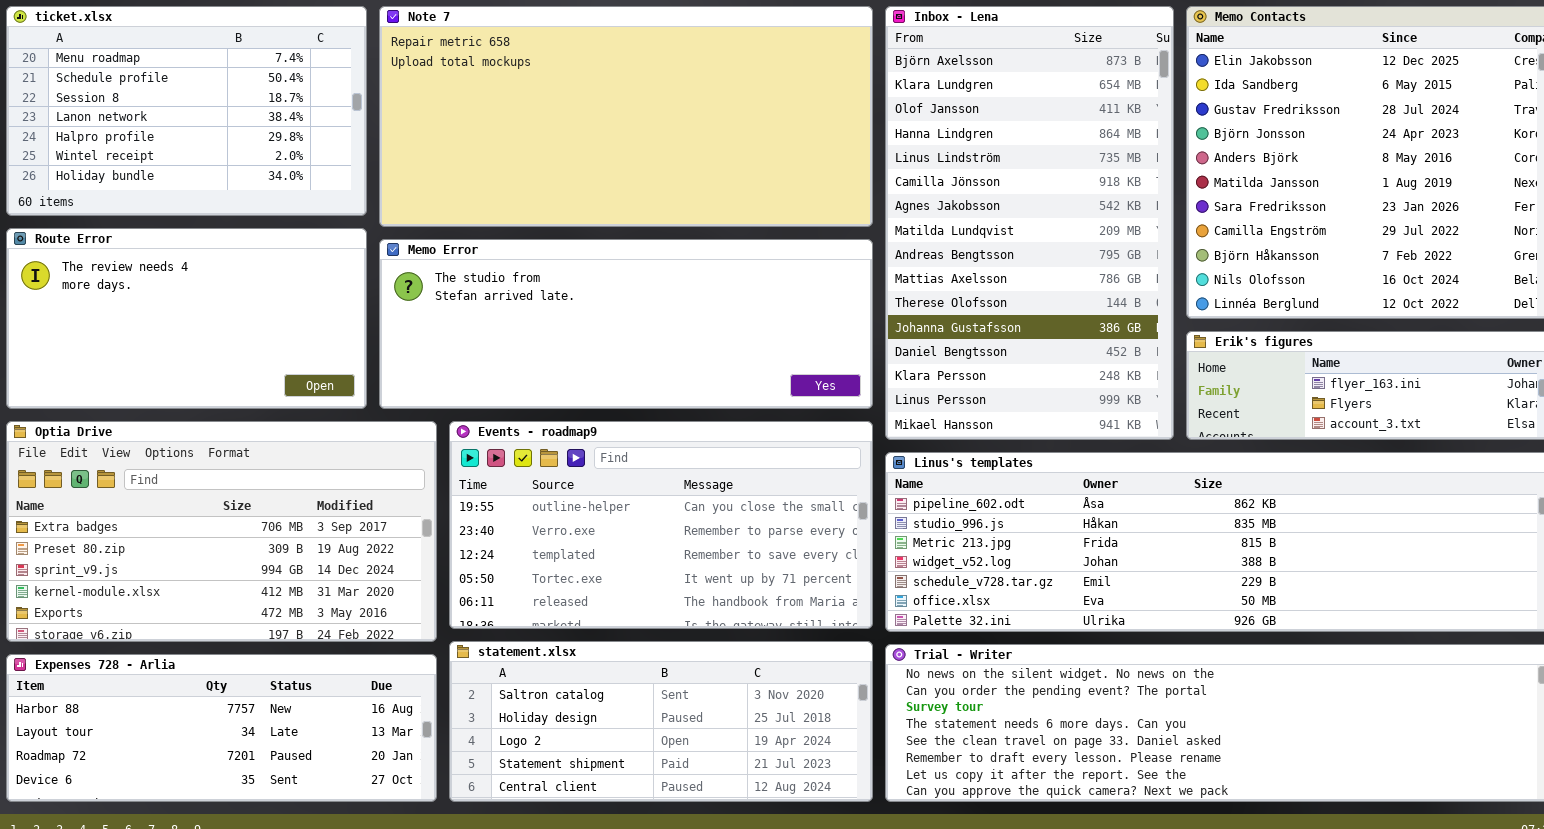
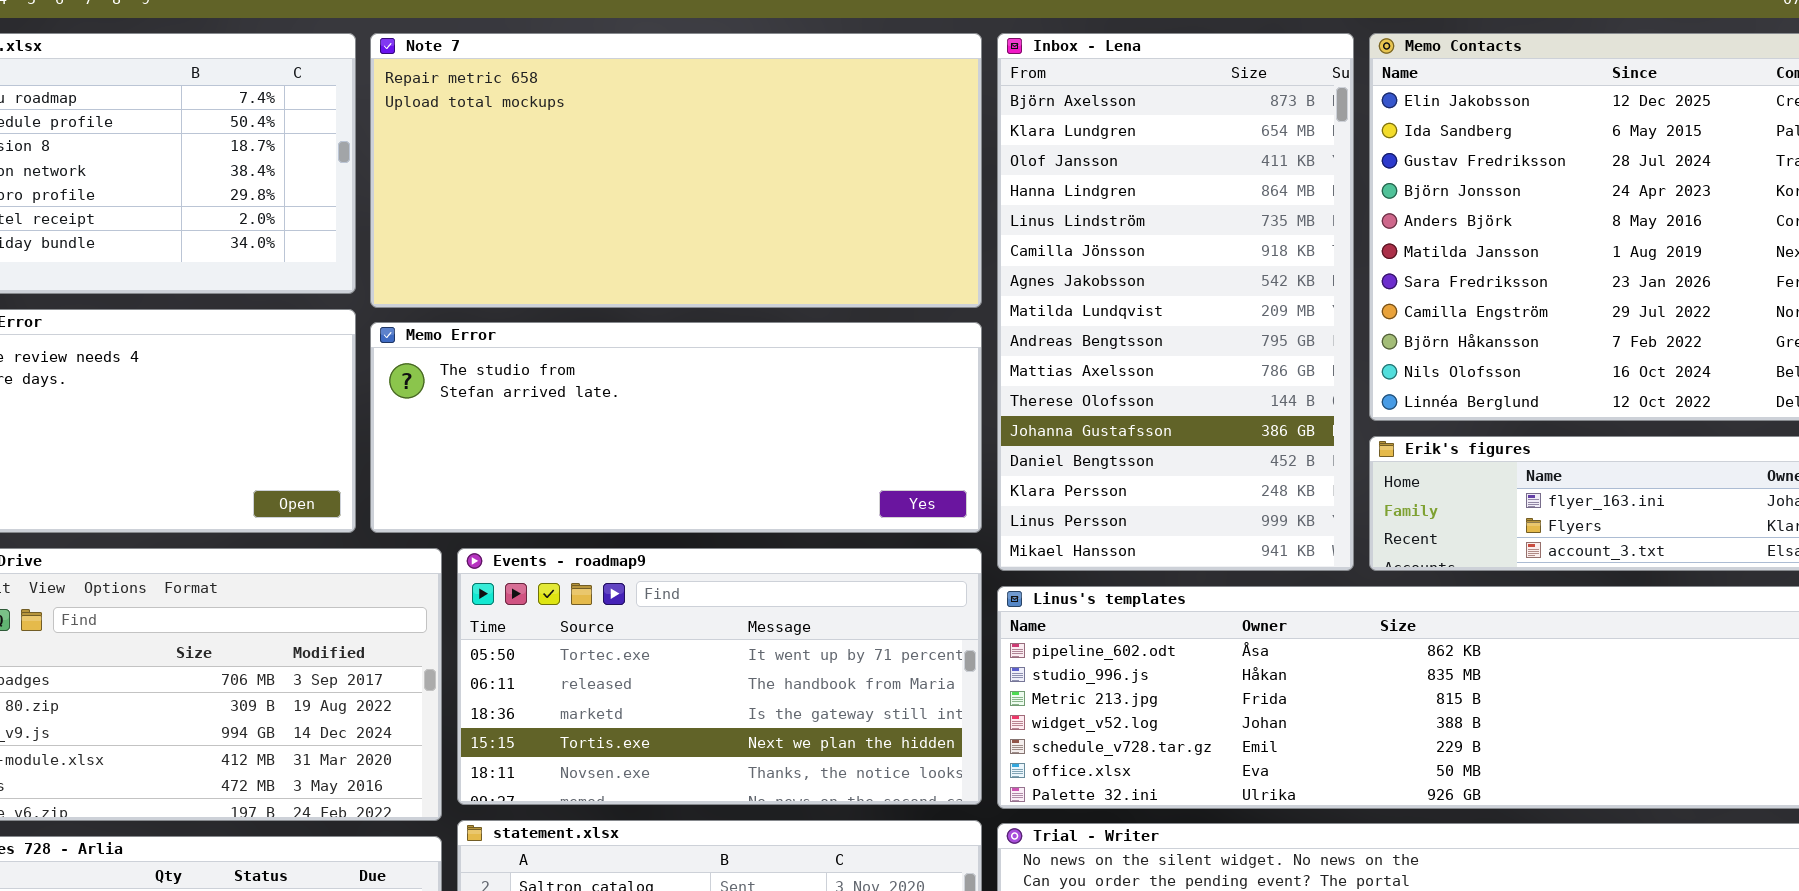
Events - roadmap9: [449,421,873,629] -> [457,548,982,805], scrolled down 3 rows

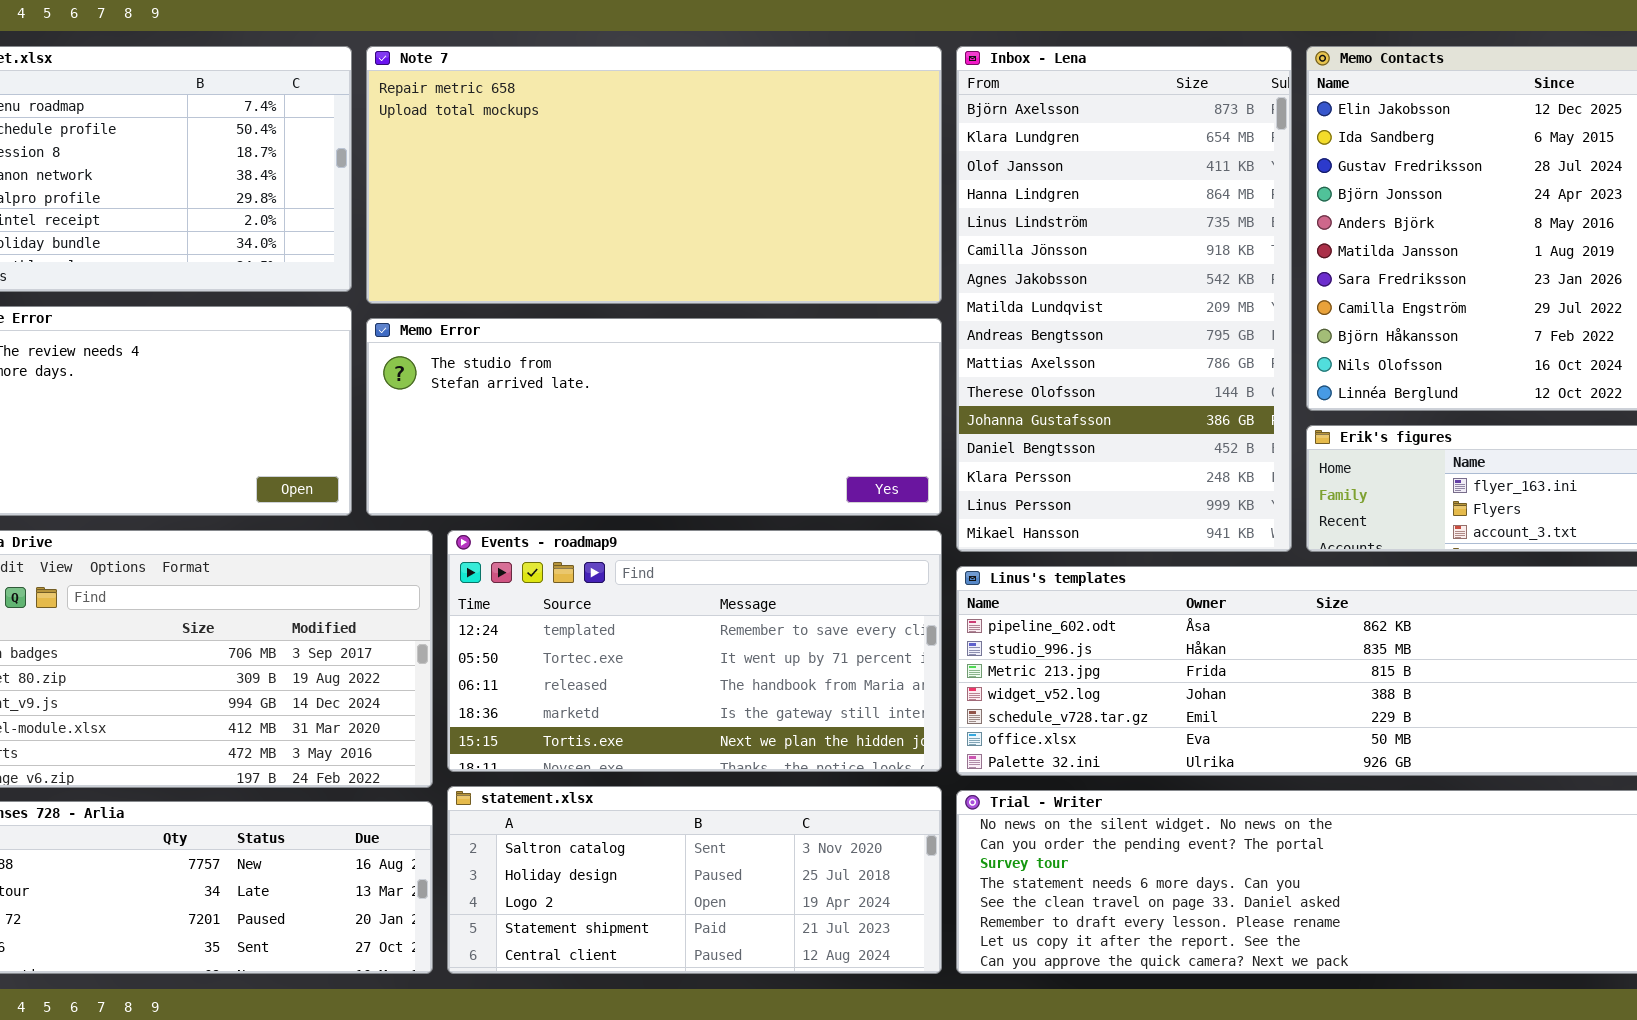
Events - roadmap9: [457,548,982,805] -> [447,530,942,772], scrolled up 1 row

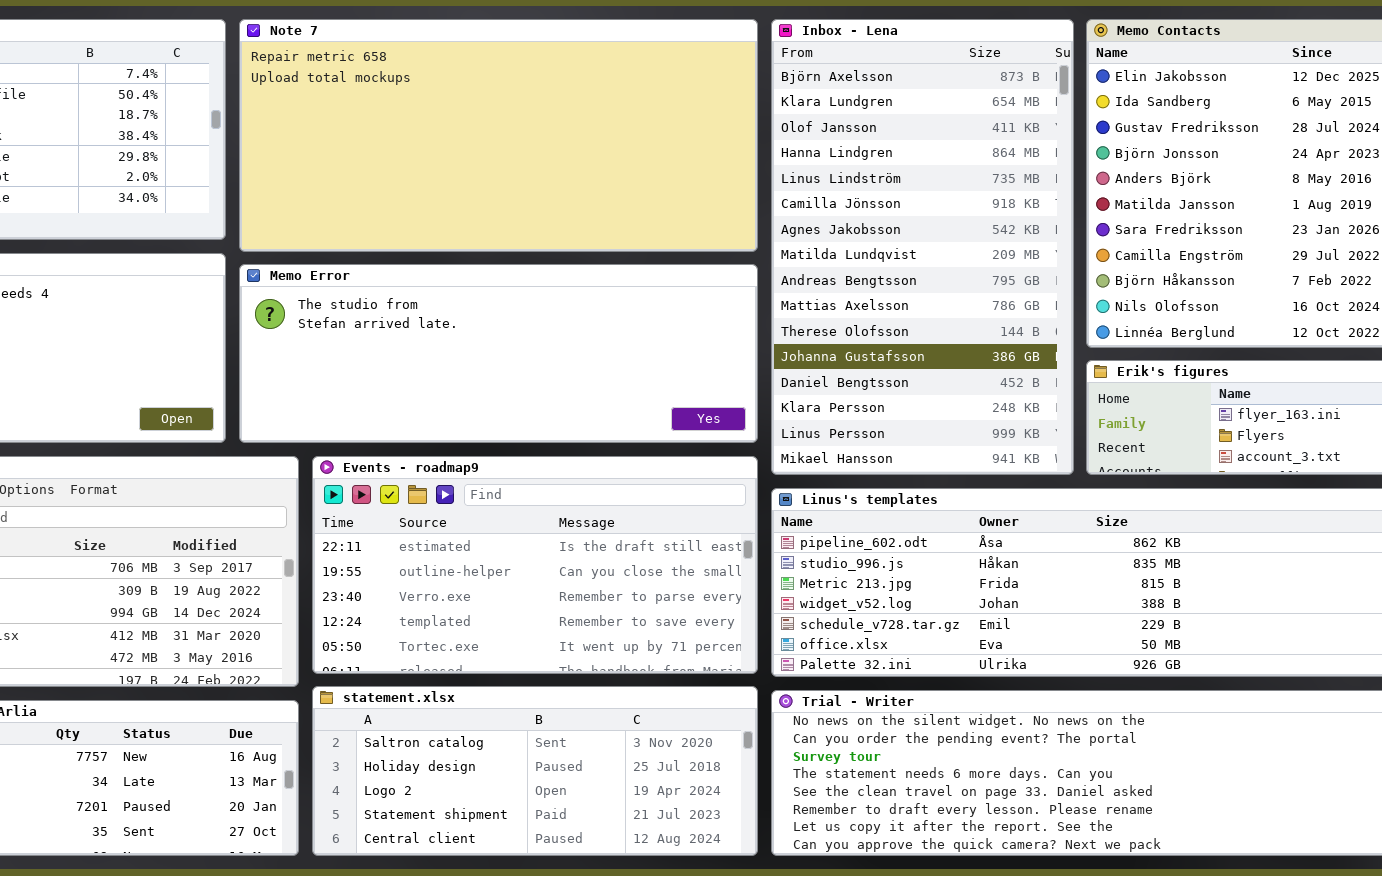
Events - roadmap9: [447,530,942,772] -> [312,456,758,674], scrolled up 3 rows

